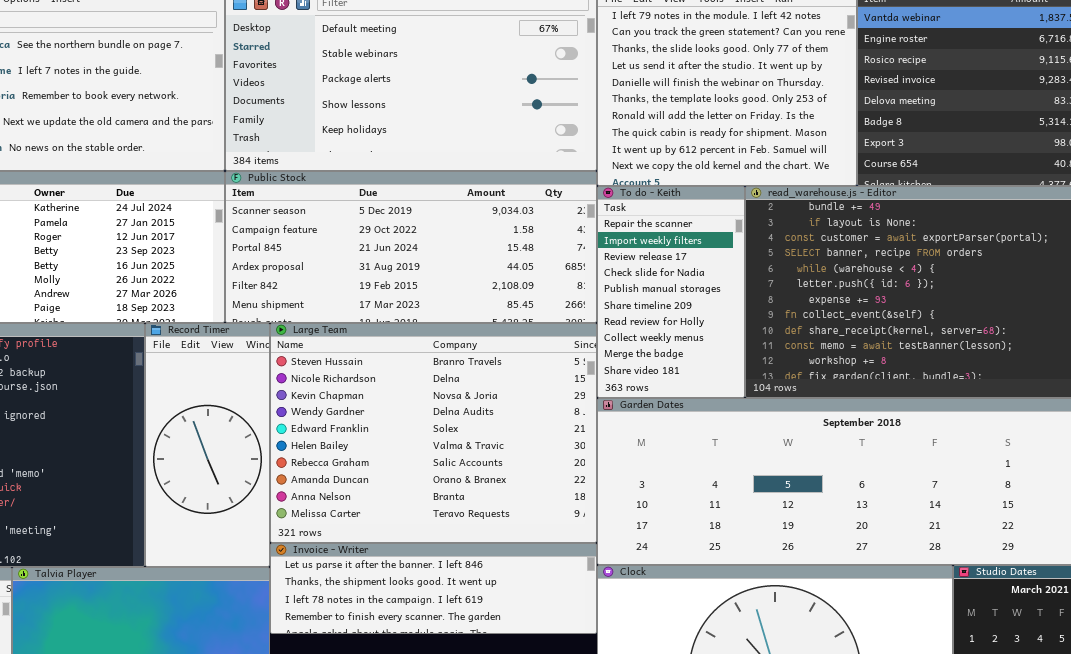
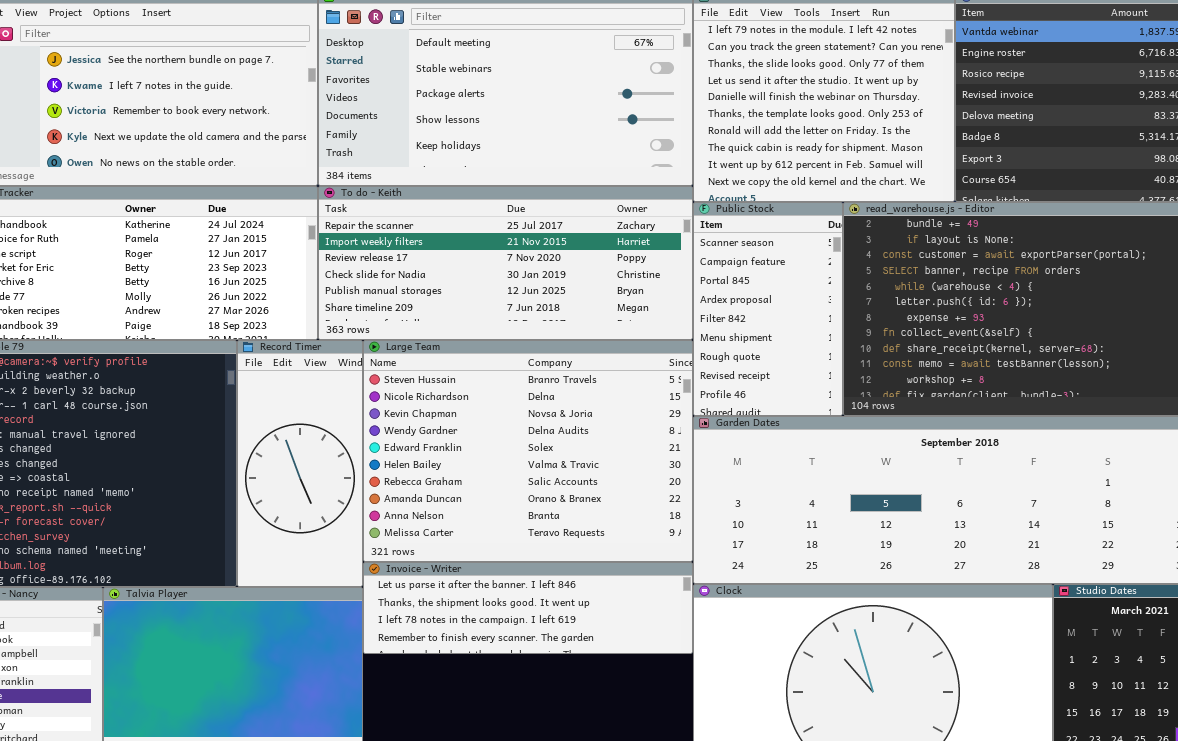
Public Stock: [225,171,597,323] -> [693,202,843,416], moved, resized
To do - Keith: [597,186,745,398] -> [318,186,693,340], moved, resized

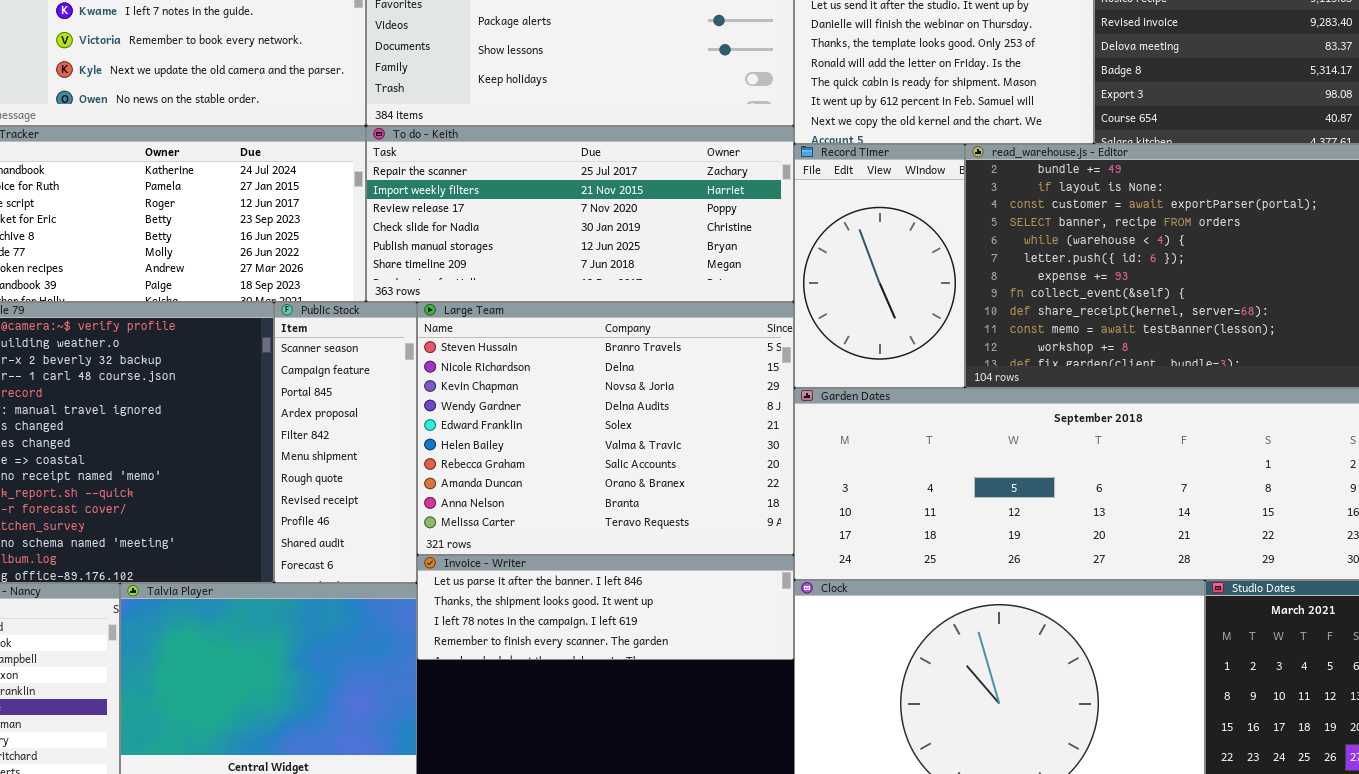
Public Stock: [693,202,843,416] -> [274,302,417,583], moved, resized
Record Timer: [237,340,363,587] -> [794,144,965,388], moved, resized

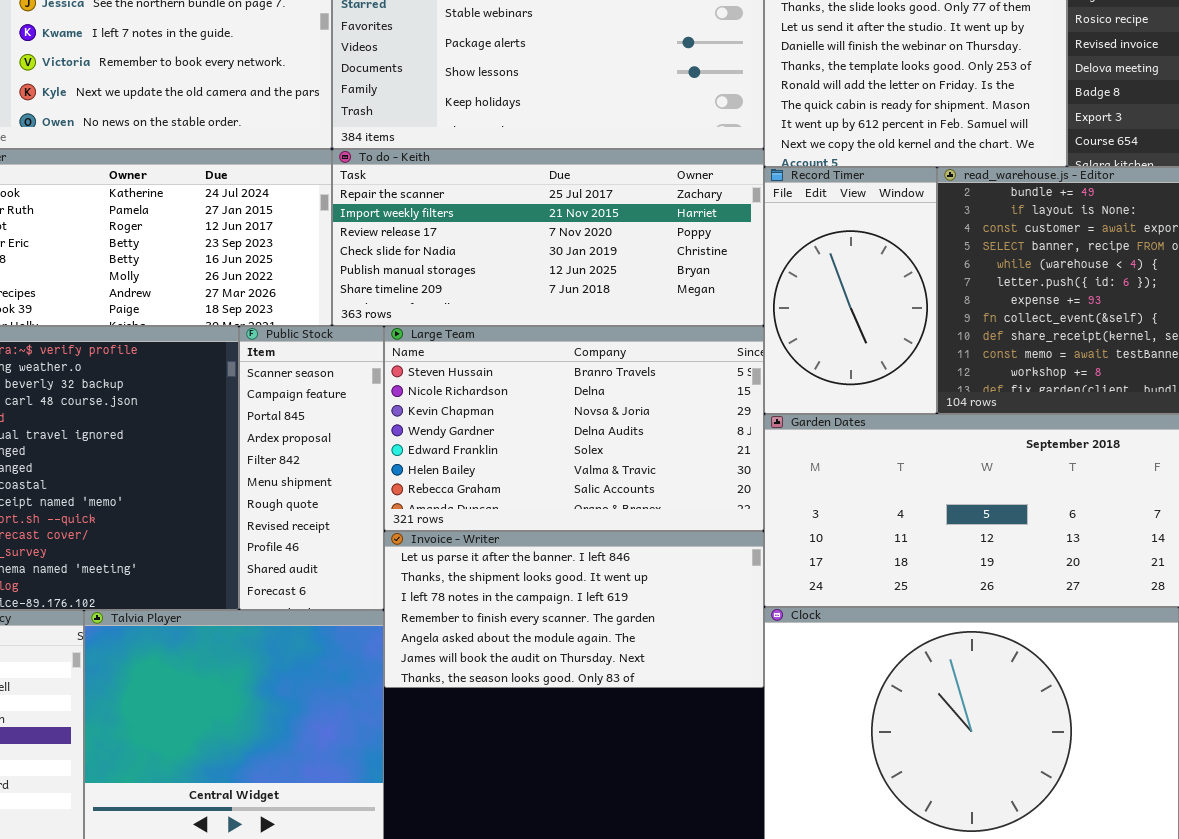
Large Team: [417,302,794,555] -> [384,326,764,531], resized
Invoice - Writer: [417,555,794,660] -> [384,531,764,688], resized

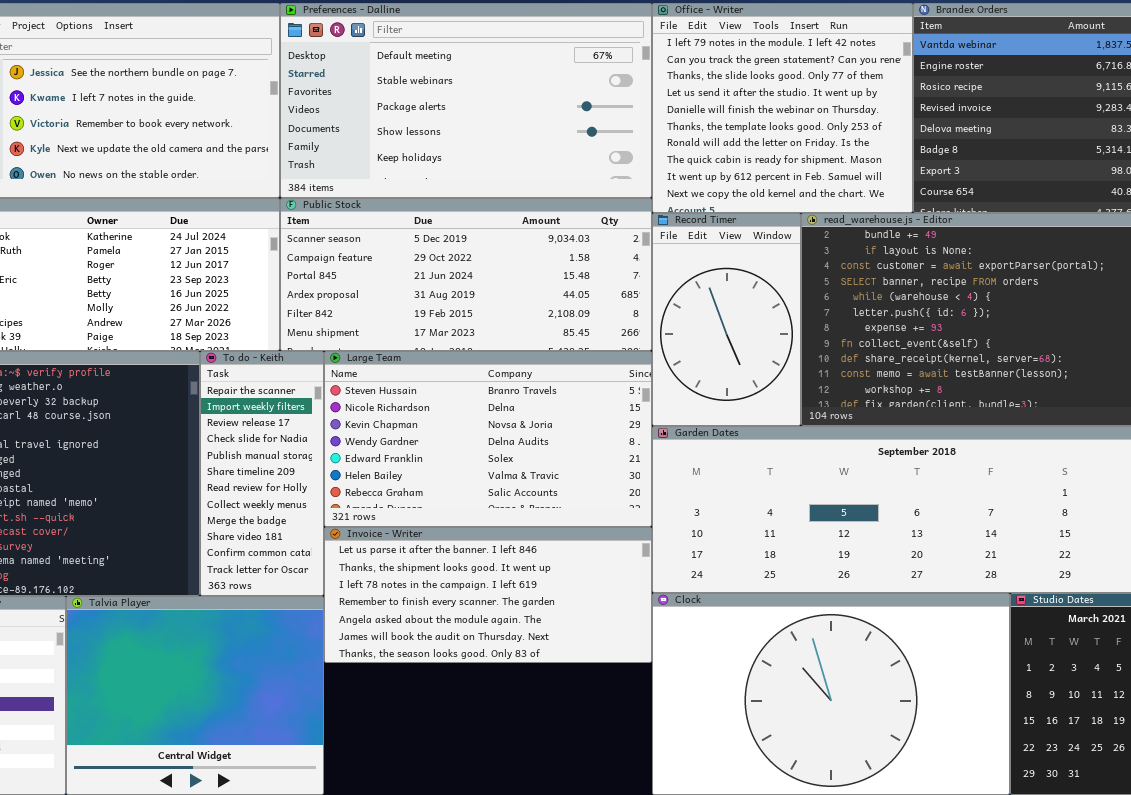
To do - Keith: [332,149,764,326] -> [200,351,324,596], moved, resized
Public Stock: [239,326,384,610] -> [280,198,652,351], moved, resized

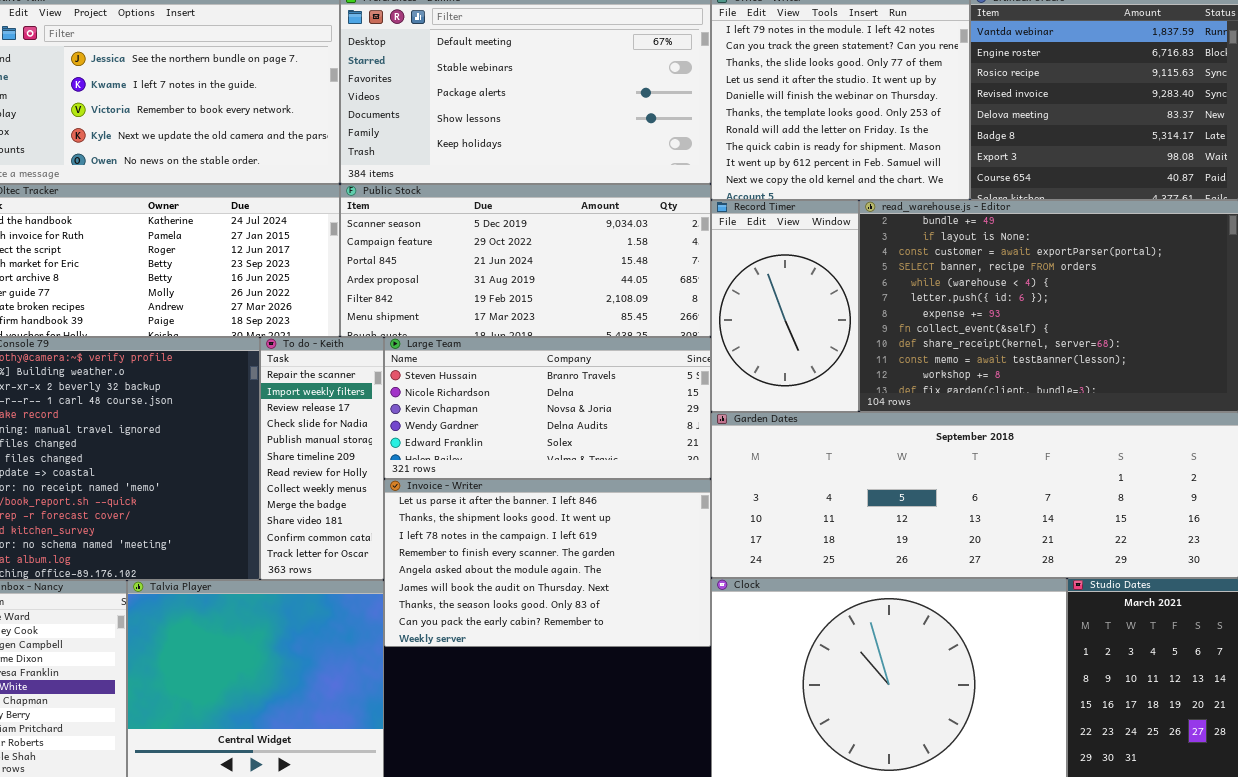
Large Team: [324,351,652,527] -> [384,337,711,479], resized
Invoice - Writer: [324,527,652,663] -> [384,479,711,647], resized

